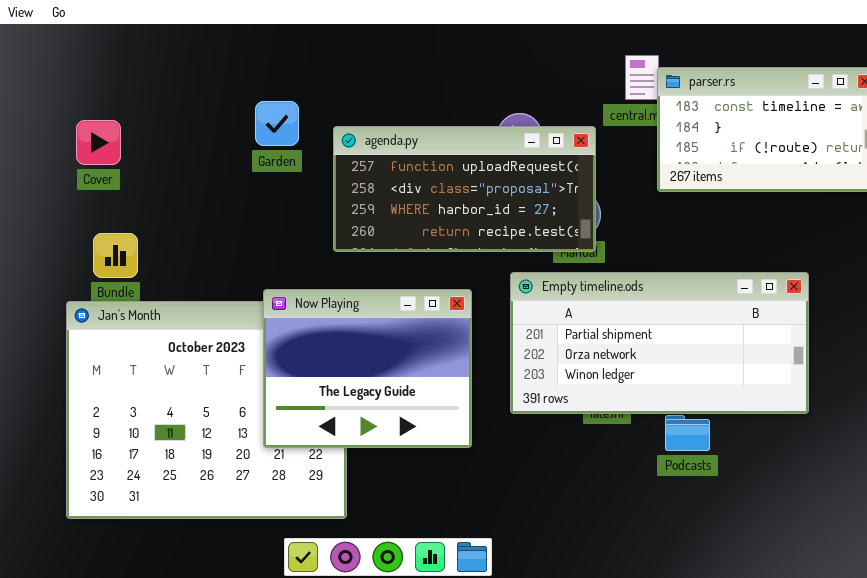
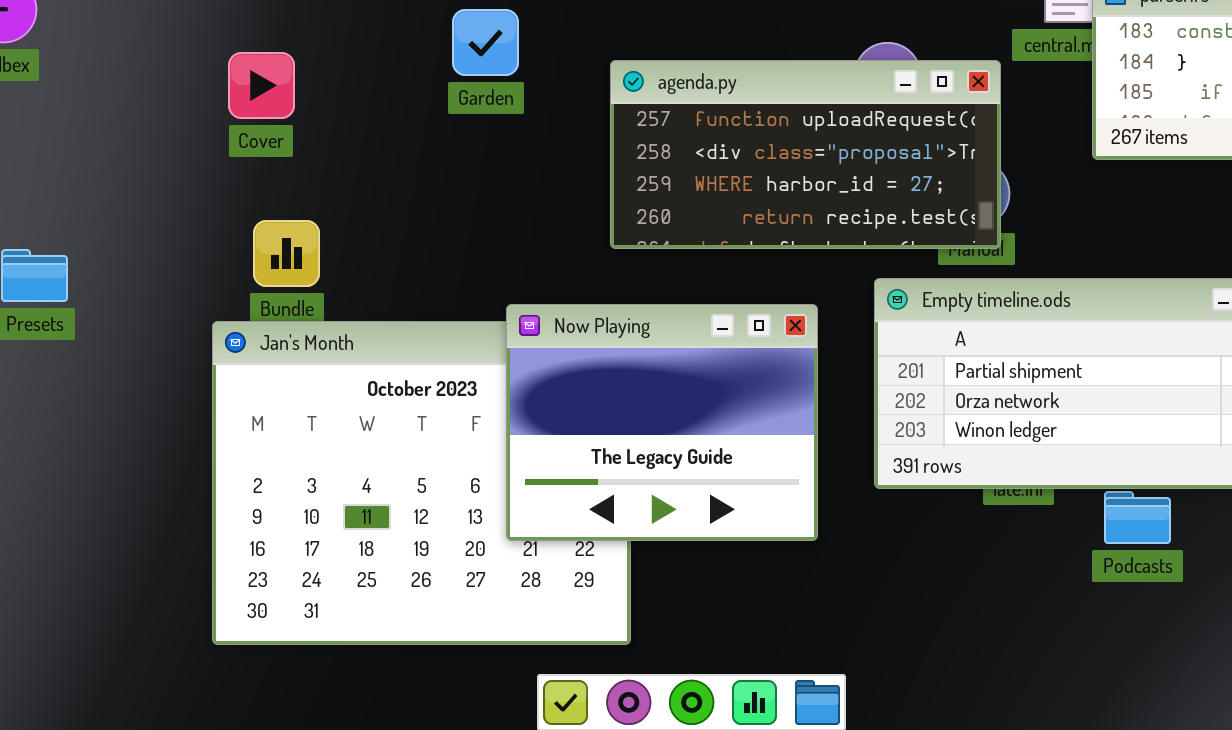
Garden: [255,101,299,146] -> [452,9,519,76], moved

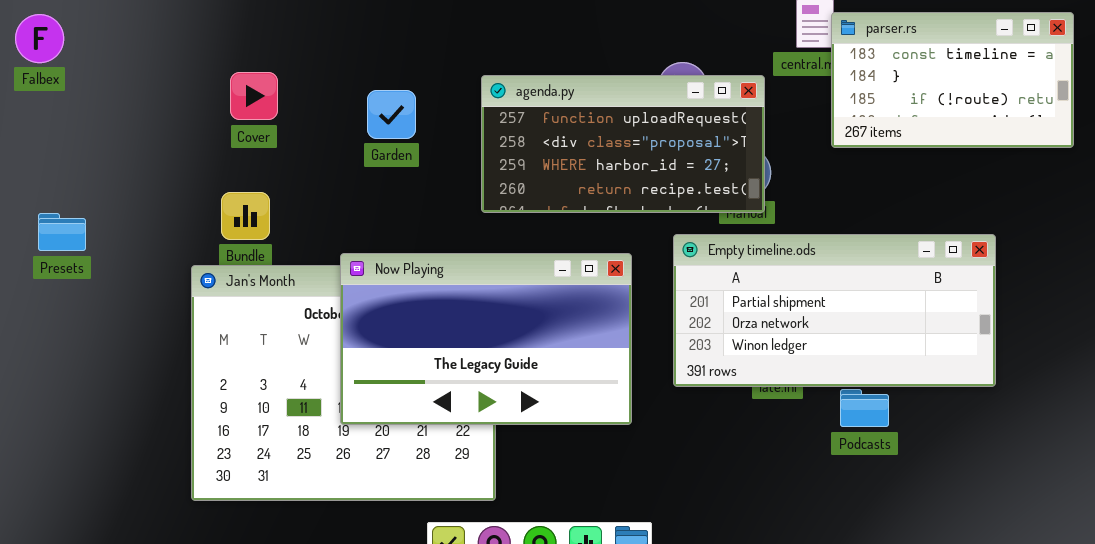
Garden: [452,9,519,76] -> [367,90,416,139], moved
Cover: [228,52,295,119] -> [230,72,278,120], moved
Now Playing: [506,304,818,541] -> [340,253,632,425], resized

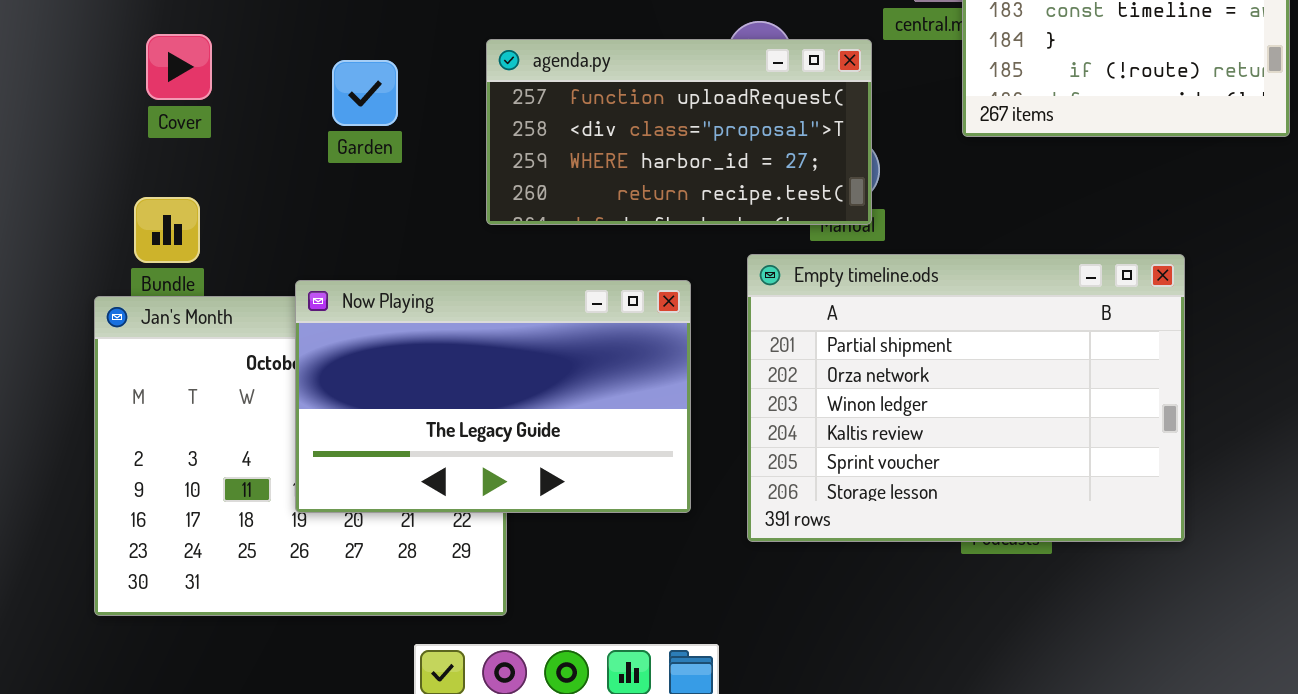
Empty timeline.ods: [673,234,996,387] -> [747,254,1185,542], resized

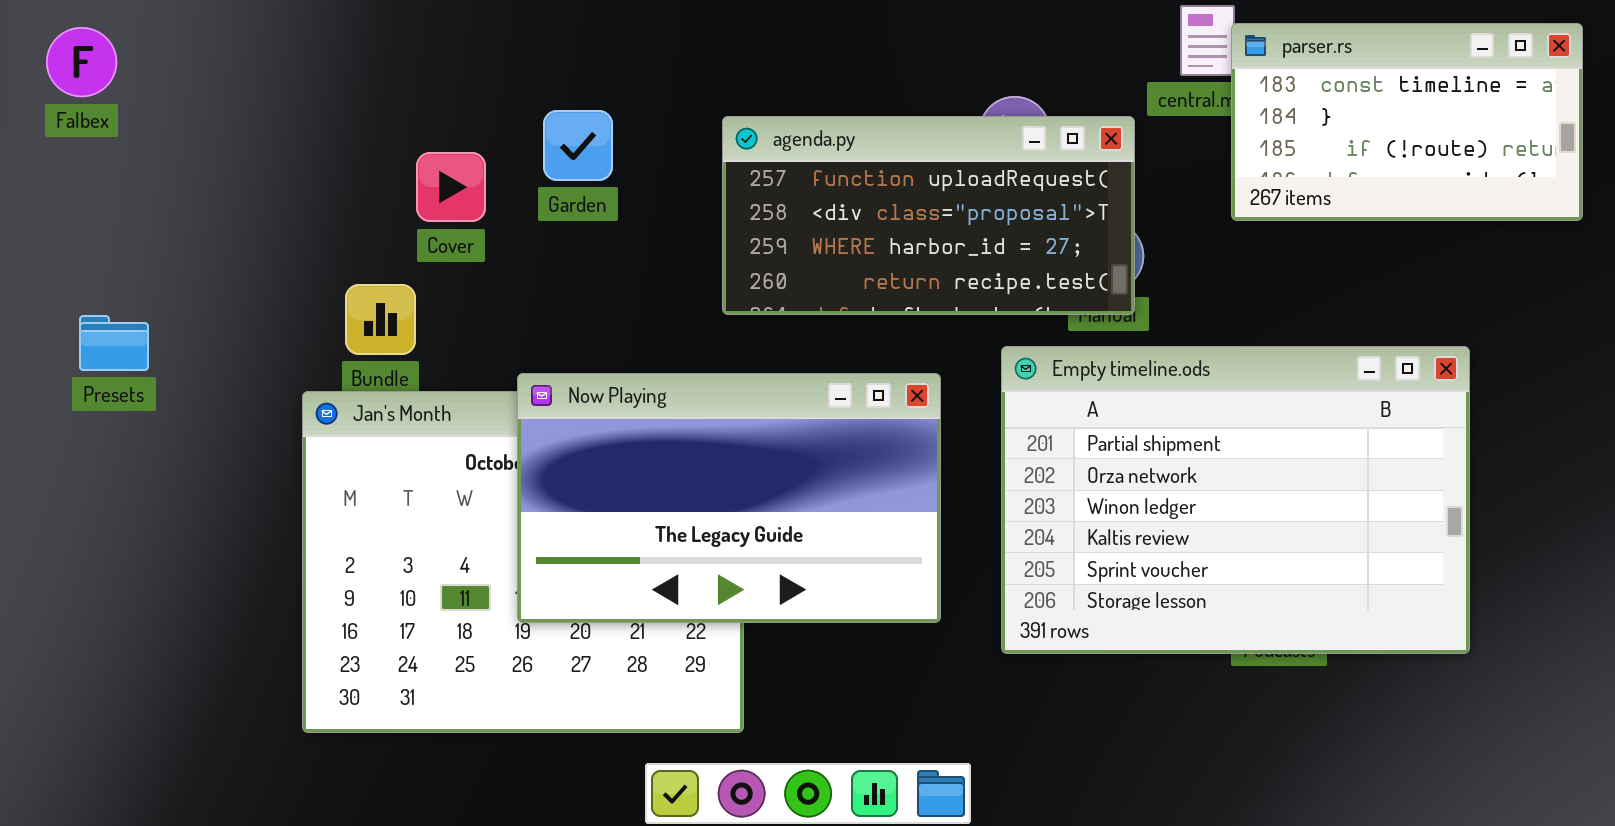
Cover: [146,34,212,100] -> [416,152,486,222], moved
Garden: [332,60,398,126] -> [543,110,613,181], moved

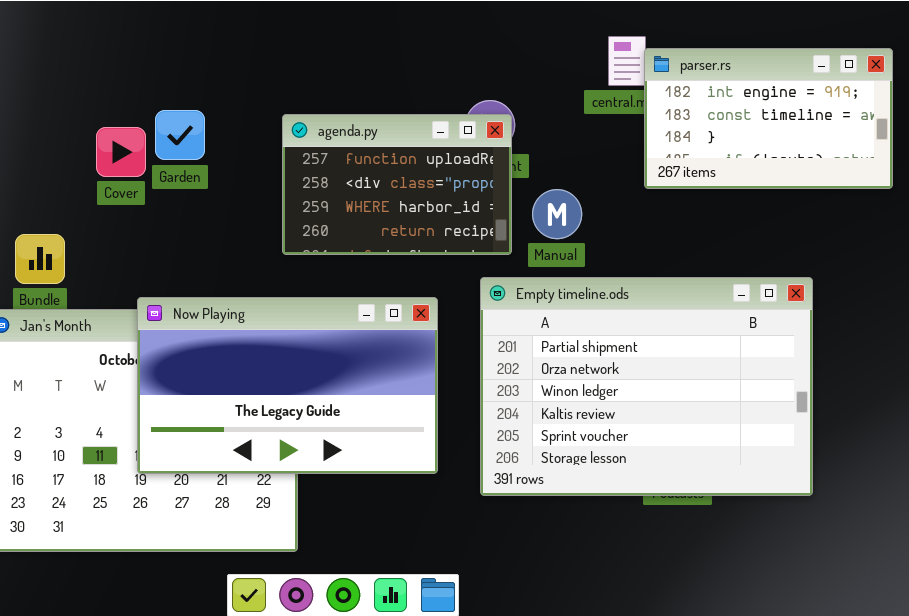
parser.rs: [1231,23,1583,221] -> [644,48,893,189], scrolled up 1 row
agenda.py: [722,116,1135,315] -> [282,114,512,255], resized
Cover: [416,152,486,222] -> [96,127,146,177], moved

